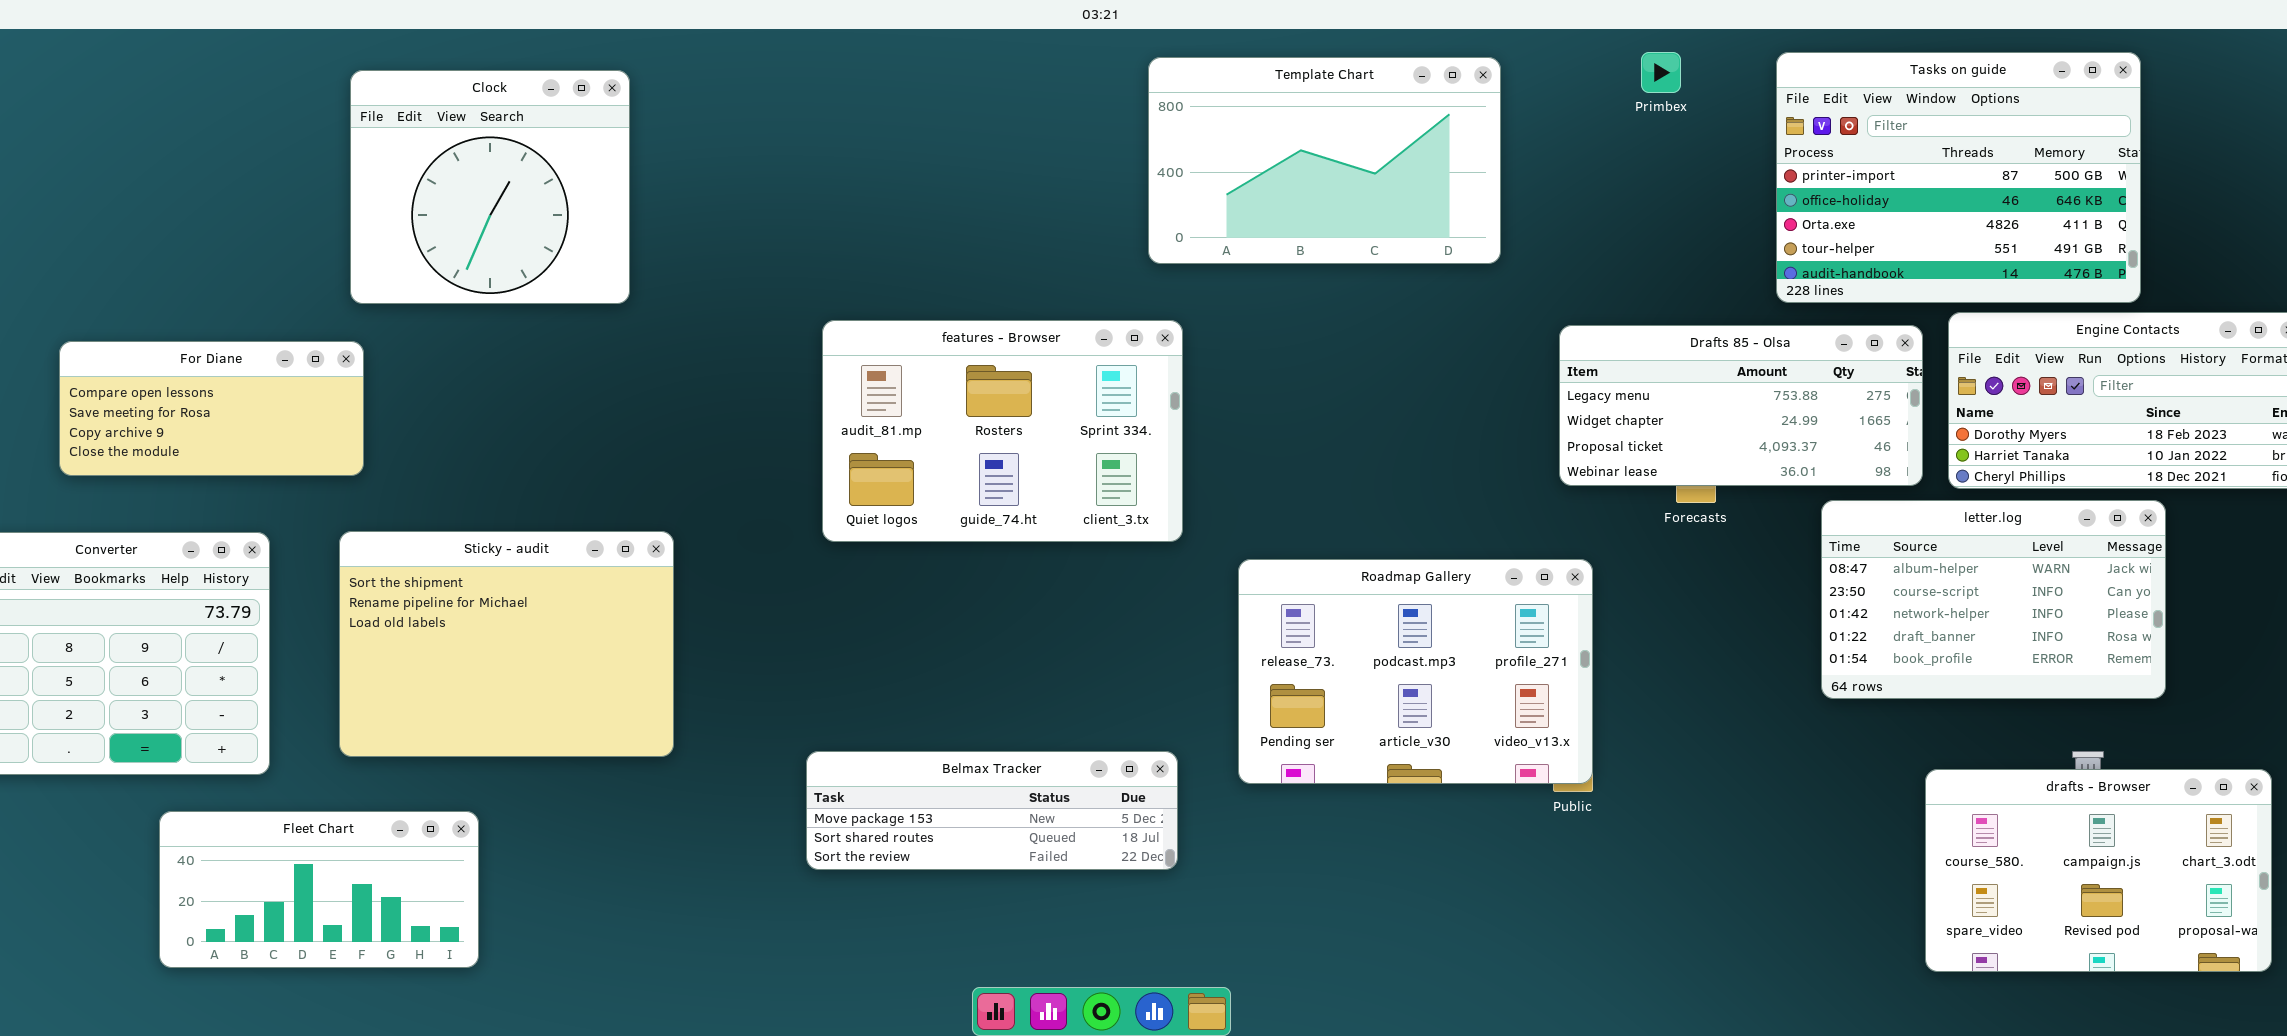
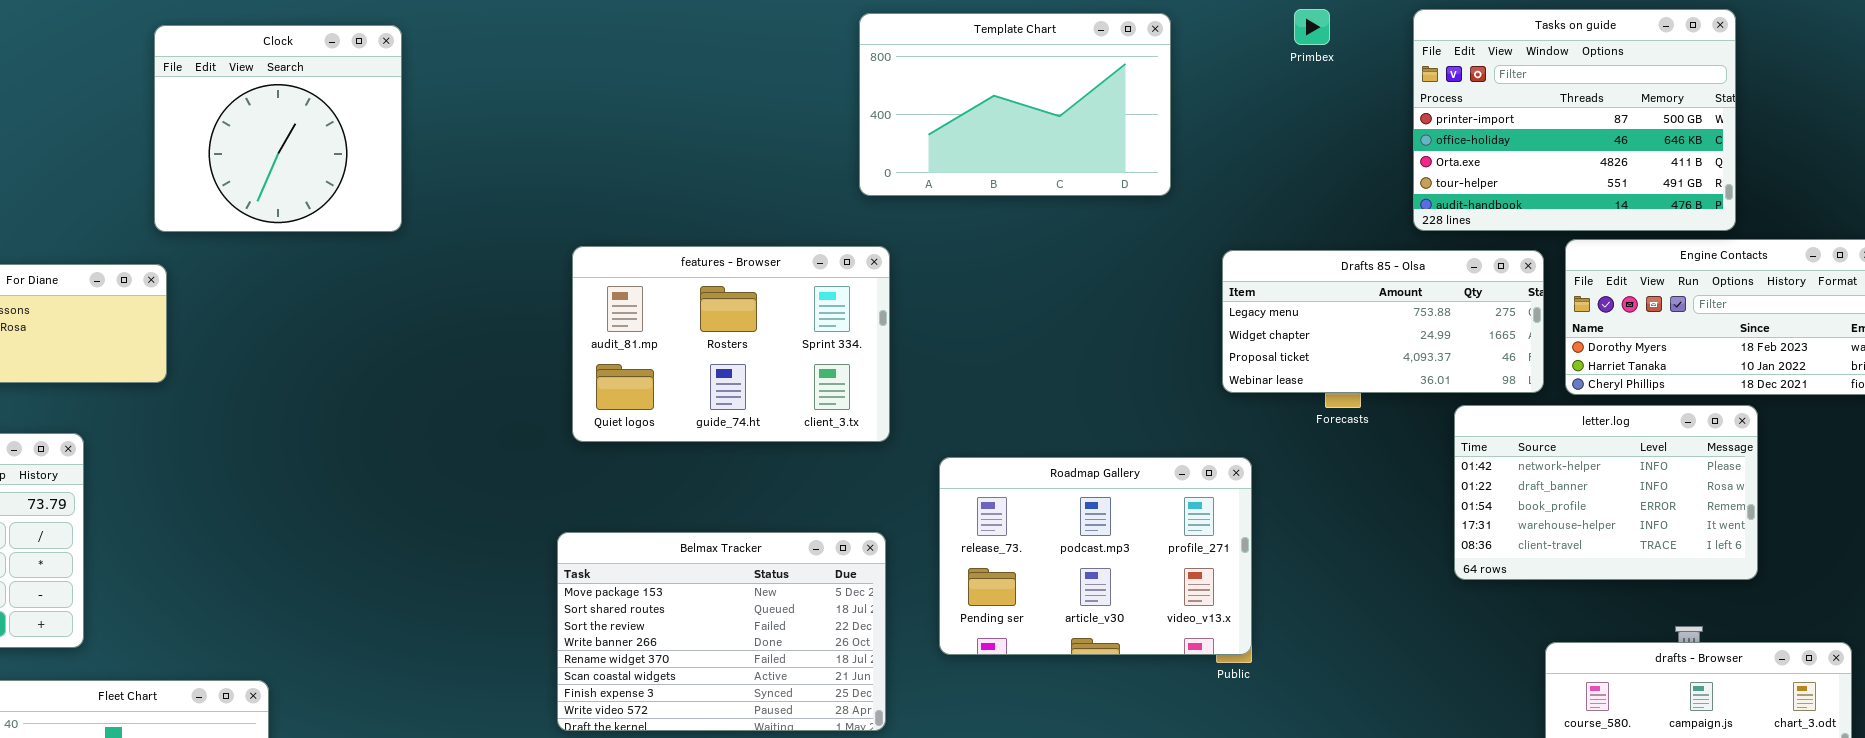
letter.log: [1821,500,2166,699] -> [1454,405,1758,580], scrolled down 2 rows
Sticky - audit: [339,531,674,757] -> none, closed
Belmax Tracker: [806,751,1178,870] -> [557,532,886,731], resized

